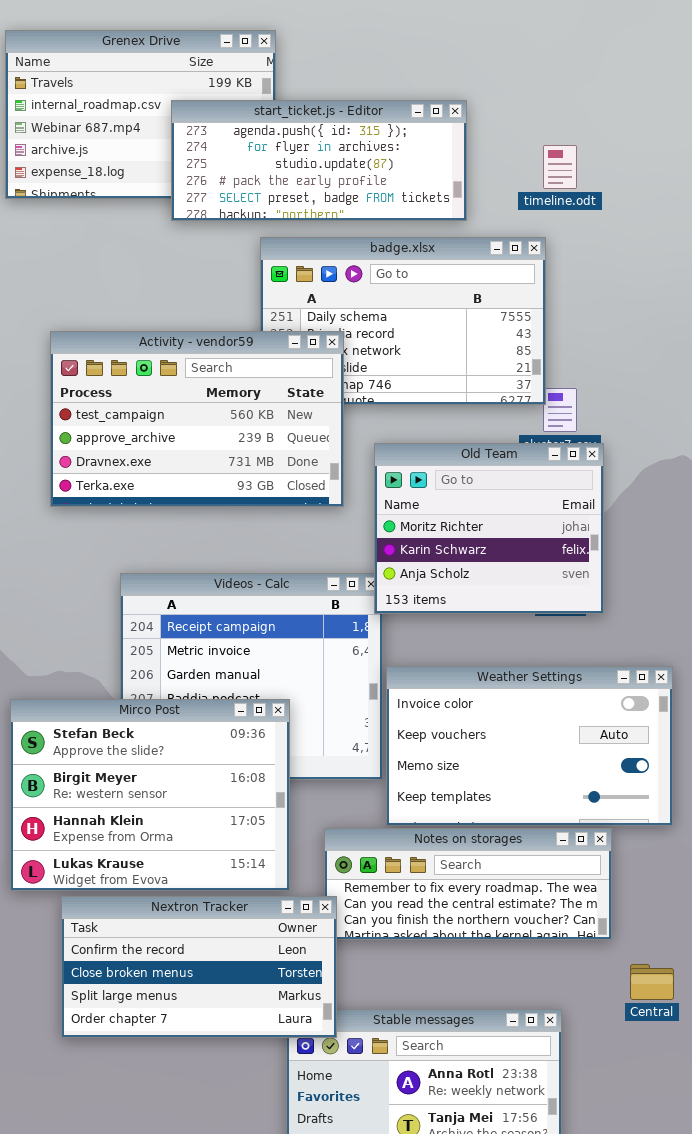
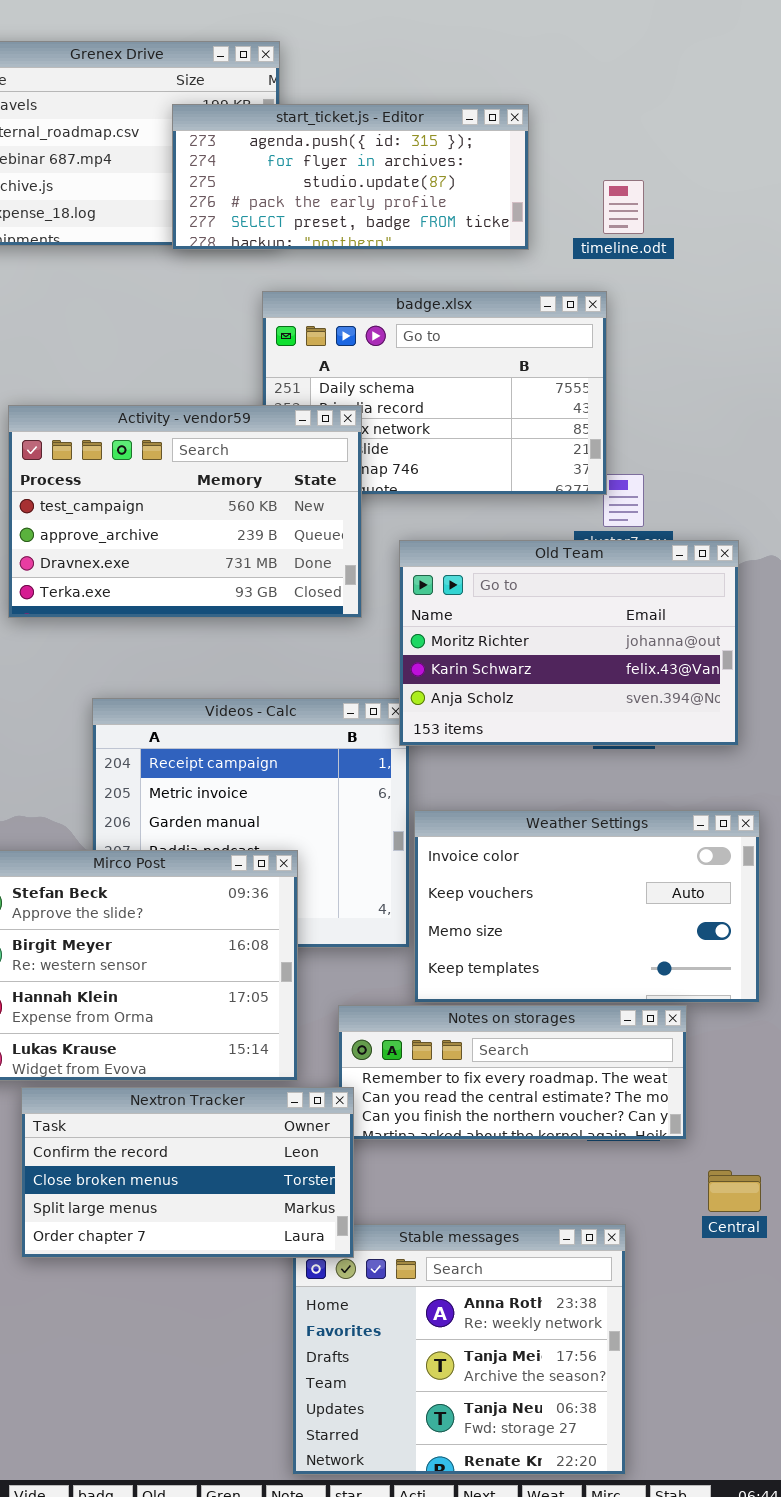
start_ticket.js - Editor: [171,100,467,221] -> [172,104,529,250], moved
Old Team: [374,443,604,614] -> [399,540,739,746], resized

